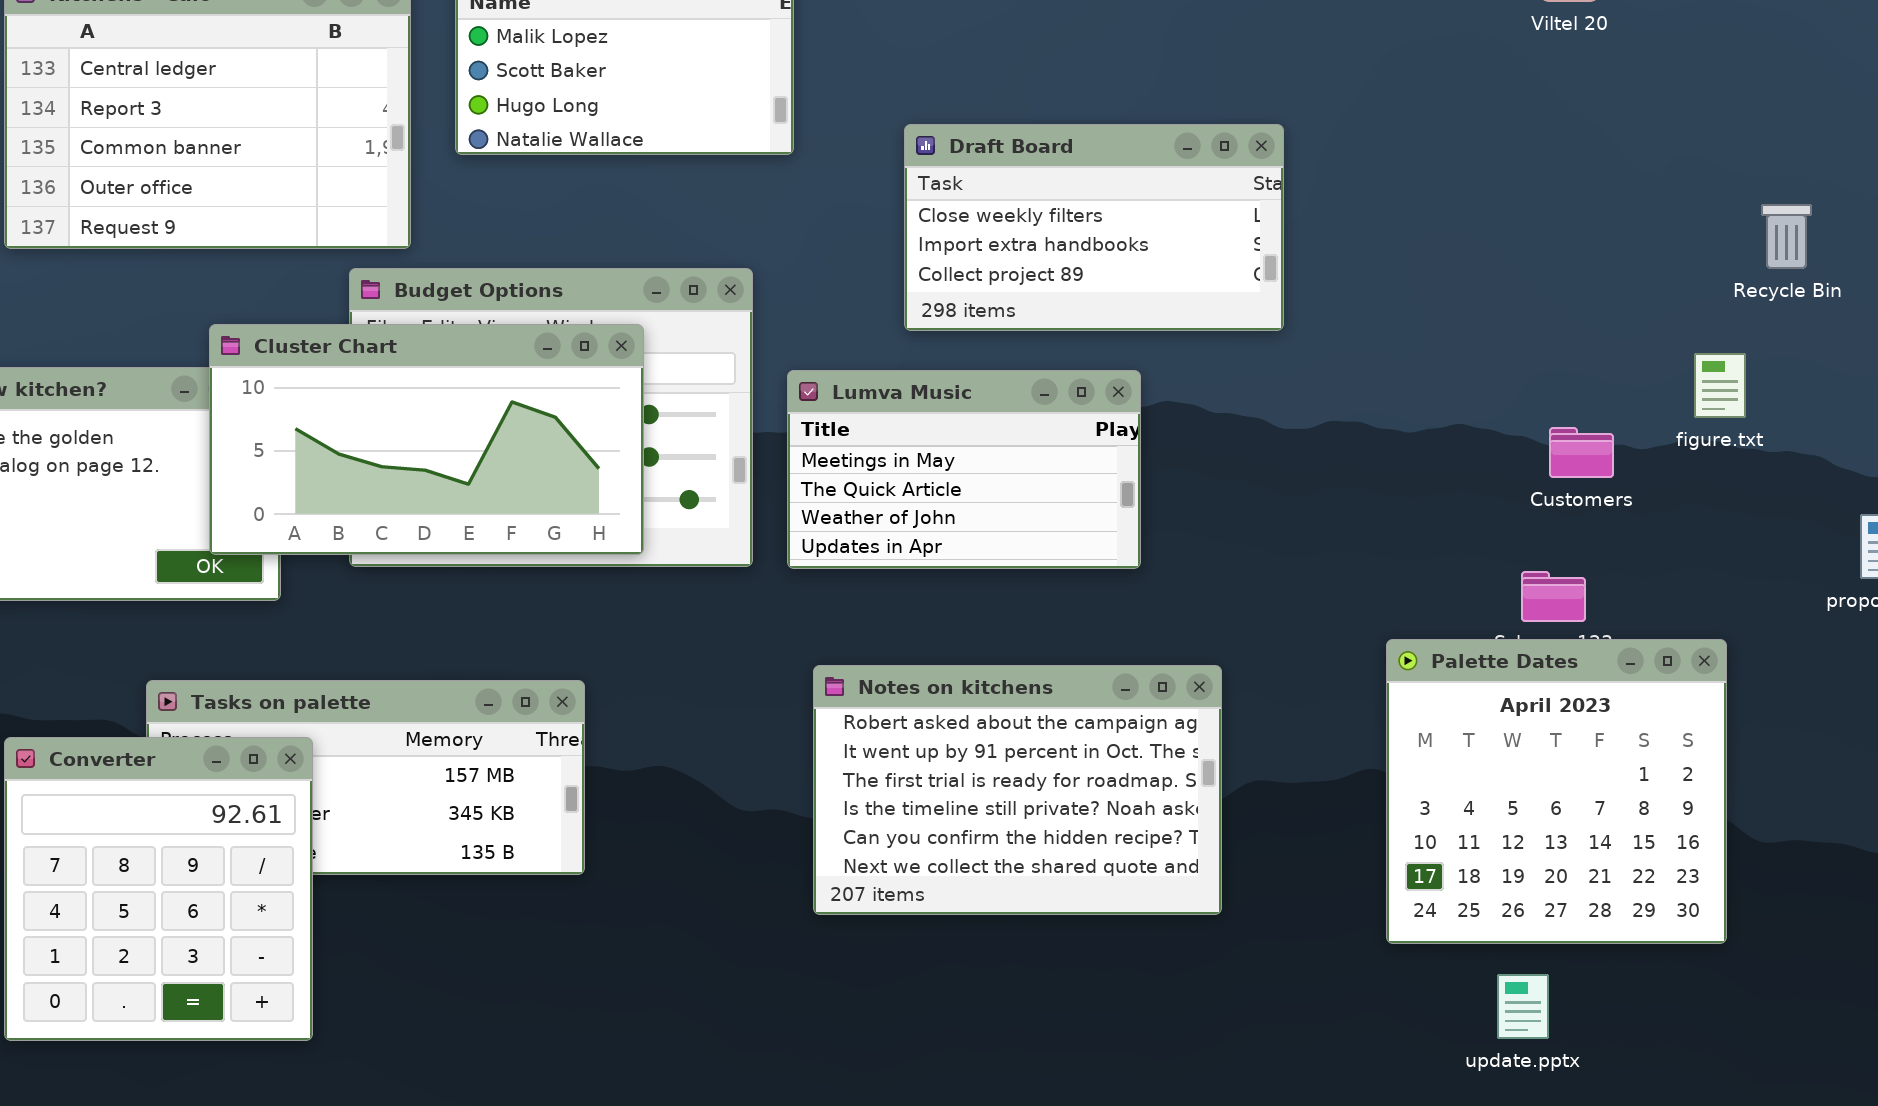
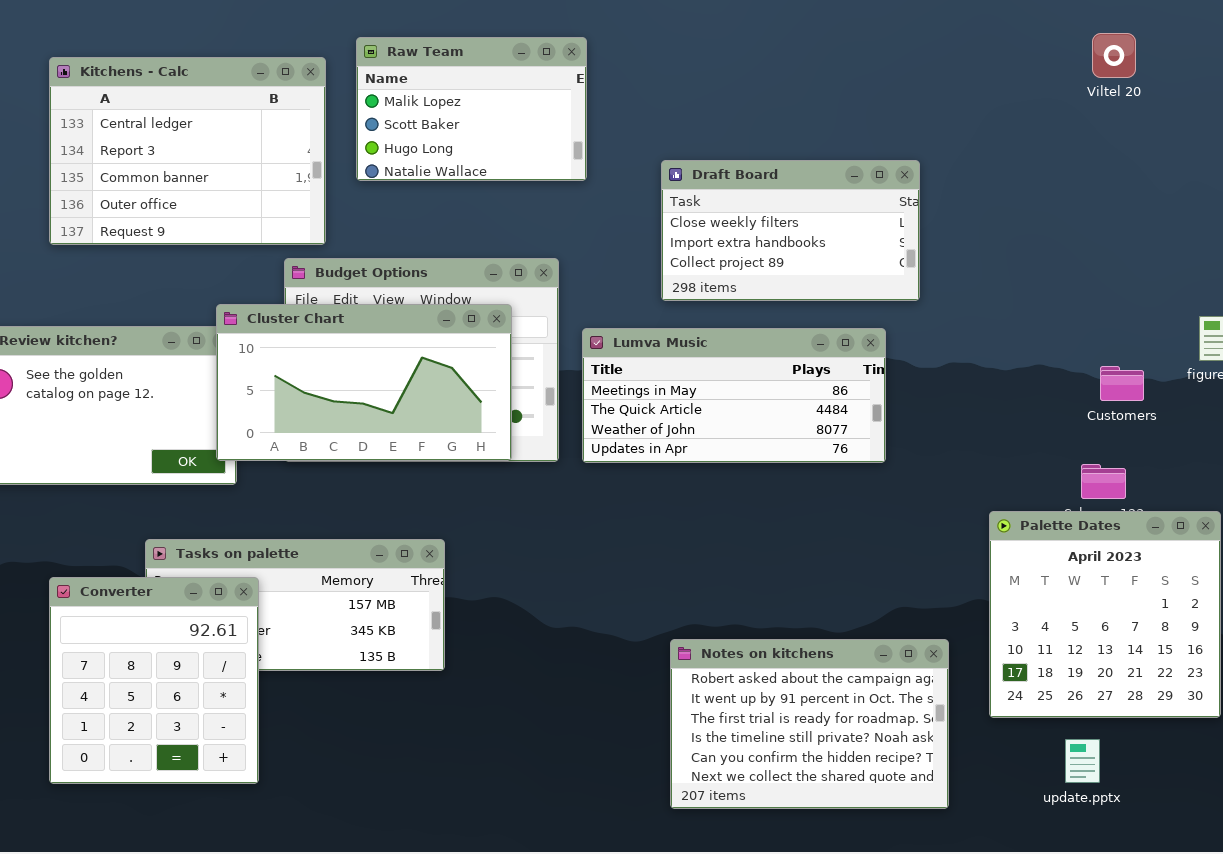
Cluster Chart: [209,324,644,555] -> [216,304,512,461], moved
Lumva Music: [787,370,1141,569] -> [582,328,886,463], resized
Notes on kitchens: [813,665,1222,915] -> [670,639,949,809], moved

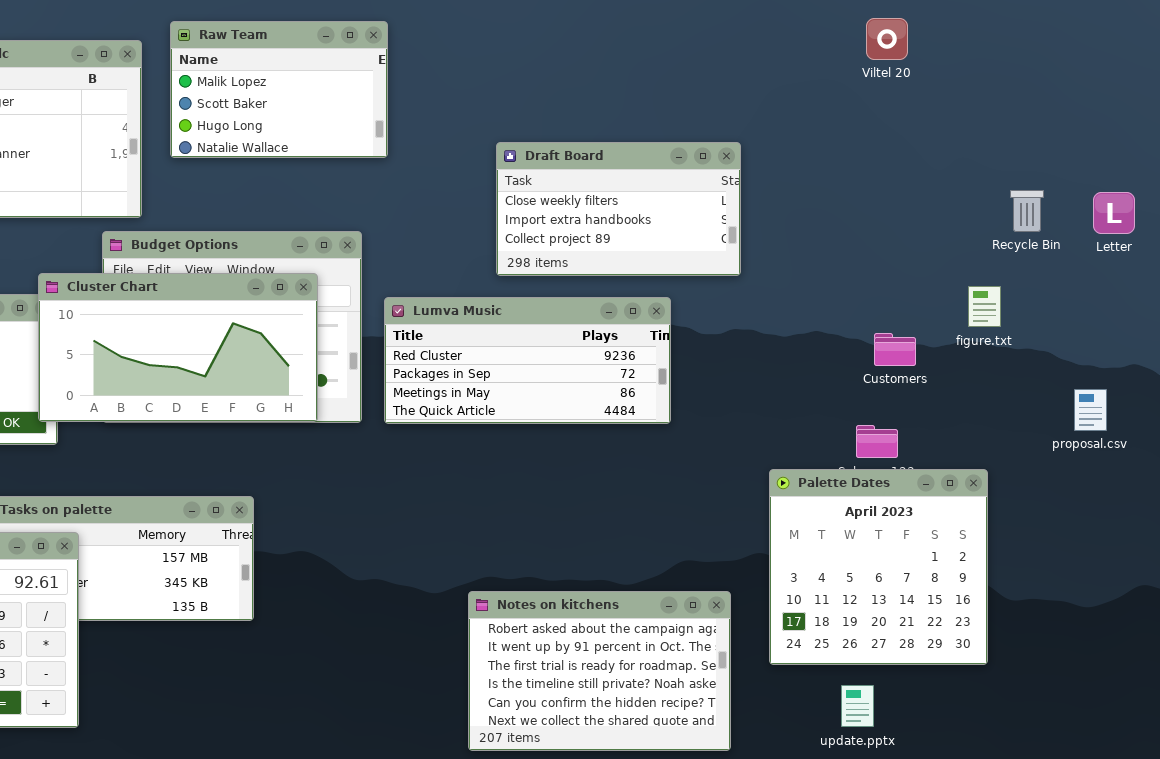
Draft Board: [661,160,920,301] -> [496,142,741,276], moved
Lumva Music: [582,328,886,463] -> [384,297,671,424], scrolled up 2 rows

